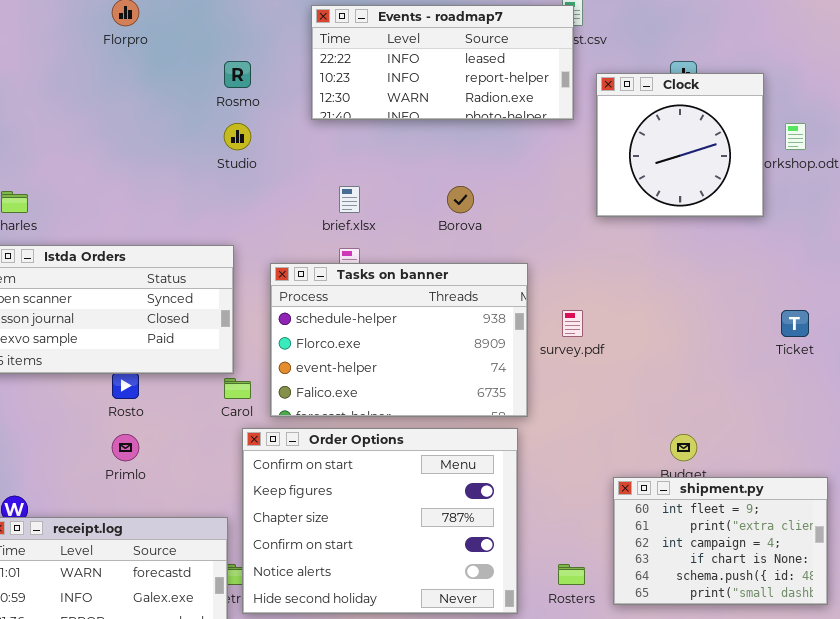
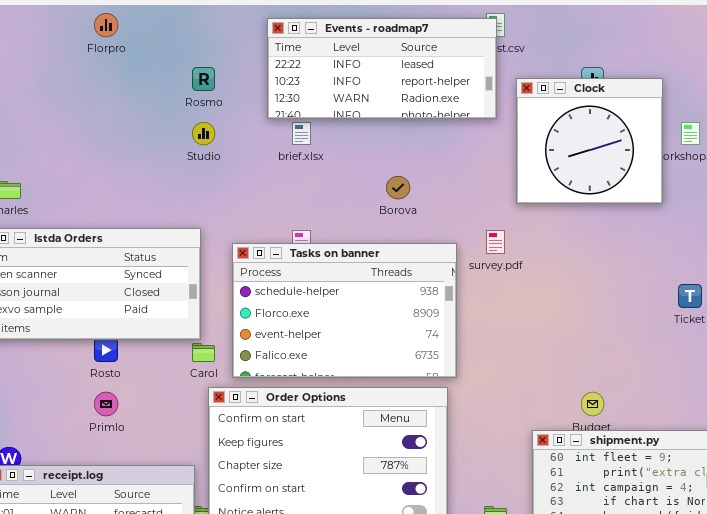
brief.xlsx: [339,186,360,213] -> [292,122,311,145], moved
survey.pdf: [562,310,583,337] -> [486,230,505,254], moved

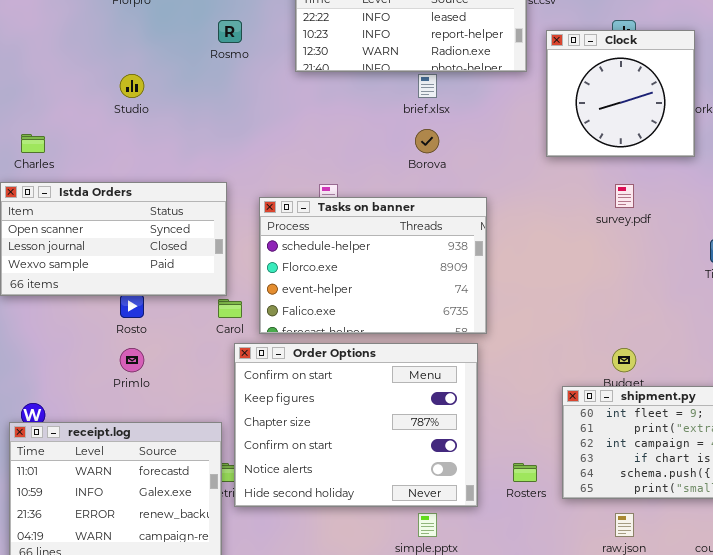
Studio: [192,122,215,145] -> [120,74,144,98], moved
brief.xlsx: [292,122,311,145] -> [418,74,437,98], moved
survey.pdf: [486,230,505,254] -> [615,184,634,208], moved

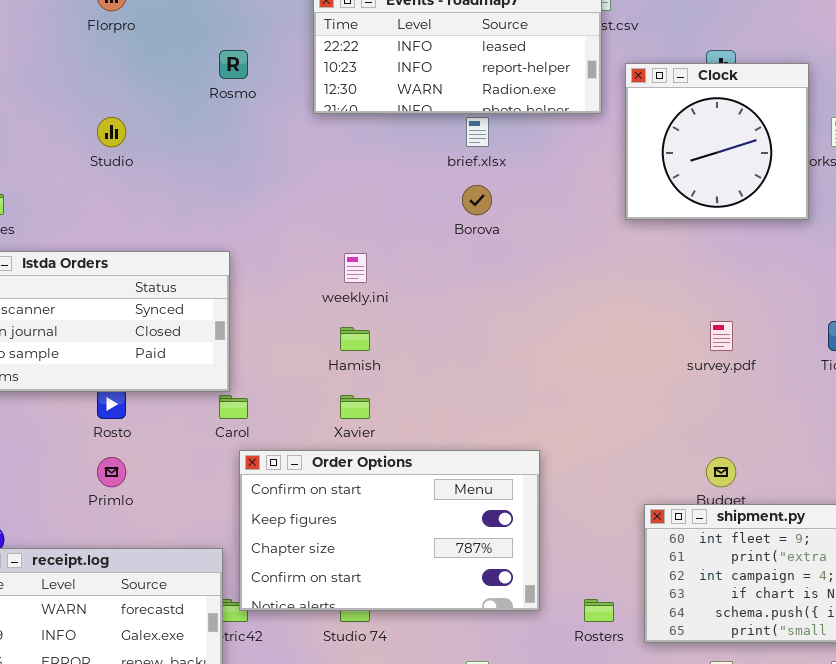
survey.pdf: [615,184,634,208] -> [710,321,733,351], moved
Tasks on banner: [259,197,487,334] -> none, closed
Order Options: [234,343,478,507] -> [239,450,540,611], resized

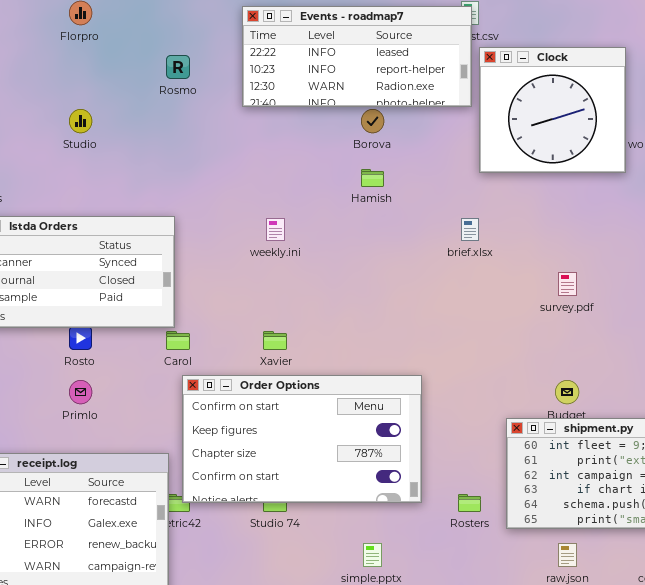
Clock: [625,63,809,220] -> [479,47,626,173], moved
brief.xlsx: [466,117,489,147] -> [461,218,479,241], moved
Borova: [462,185,492,215] -> [361,109,384,133], moved
Hamish: [340,327,370,351] -> [361,169,384,187], moved

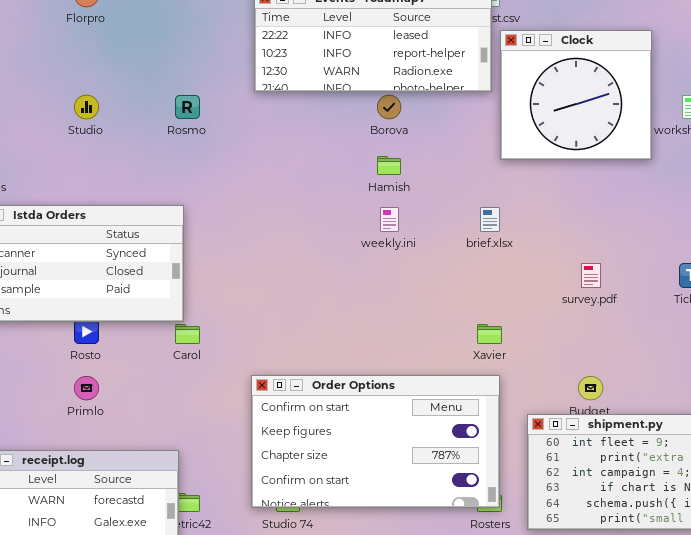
Rosmo: [166,55,190,79] -> [175,95,200,119], moved
weekly.ini: [266,218,285,241] -> [380,207,399,232], moved
Xavier: [263,331,287,350] -> [477,324,502,344], moved
Order Options: [182,375,422,503] -> [251,375,500,508], moved

